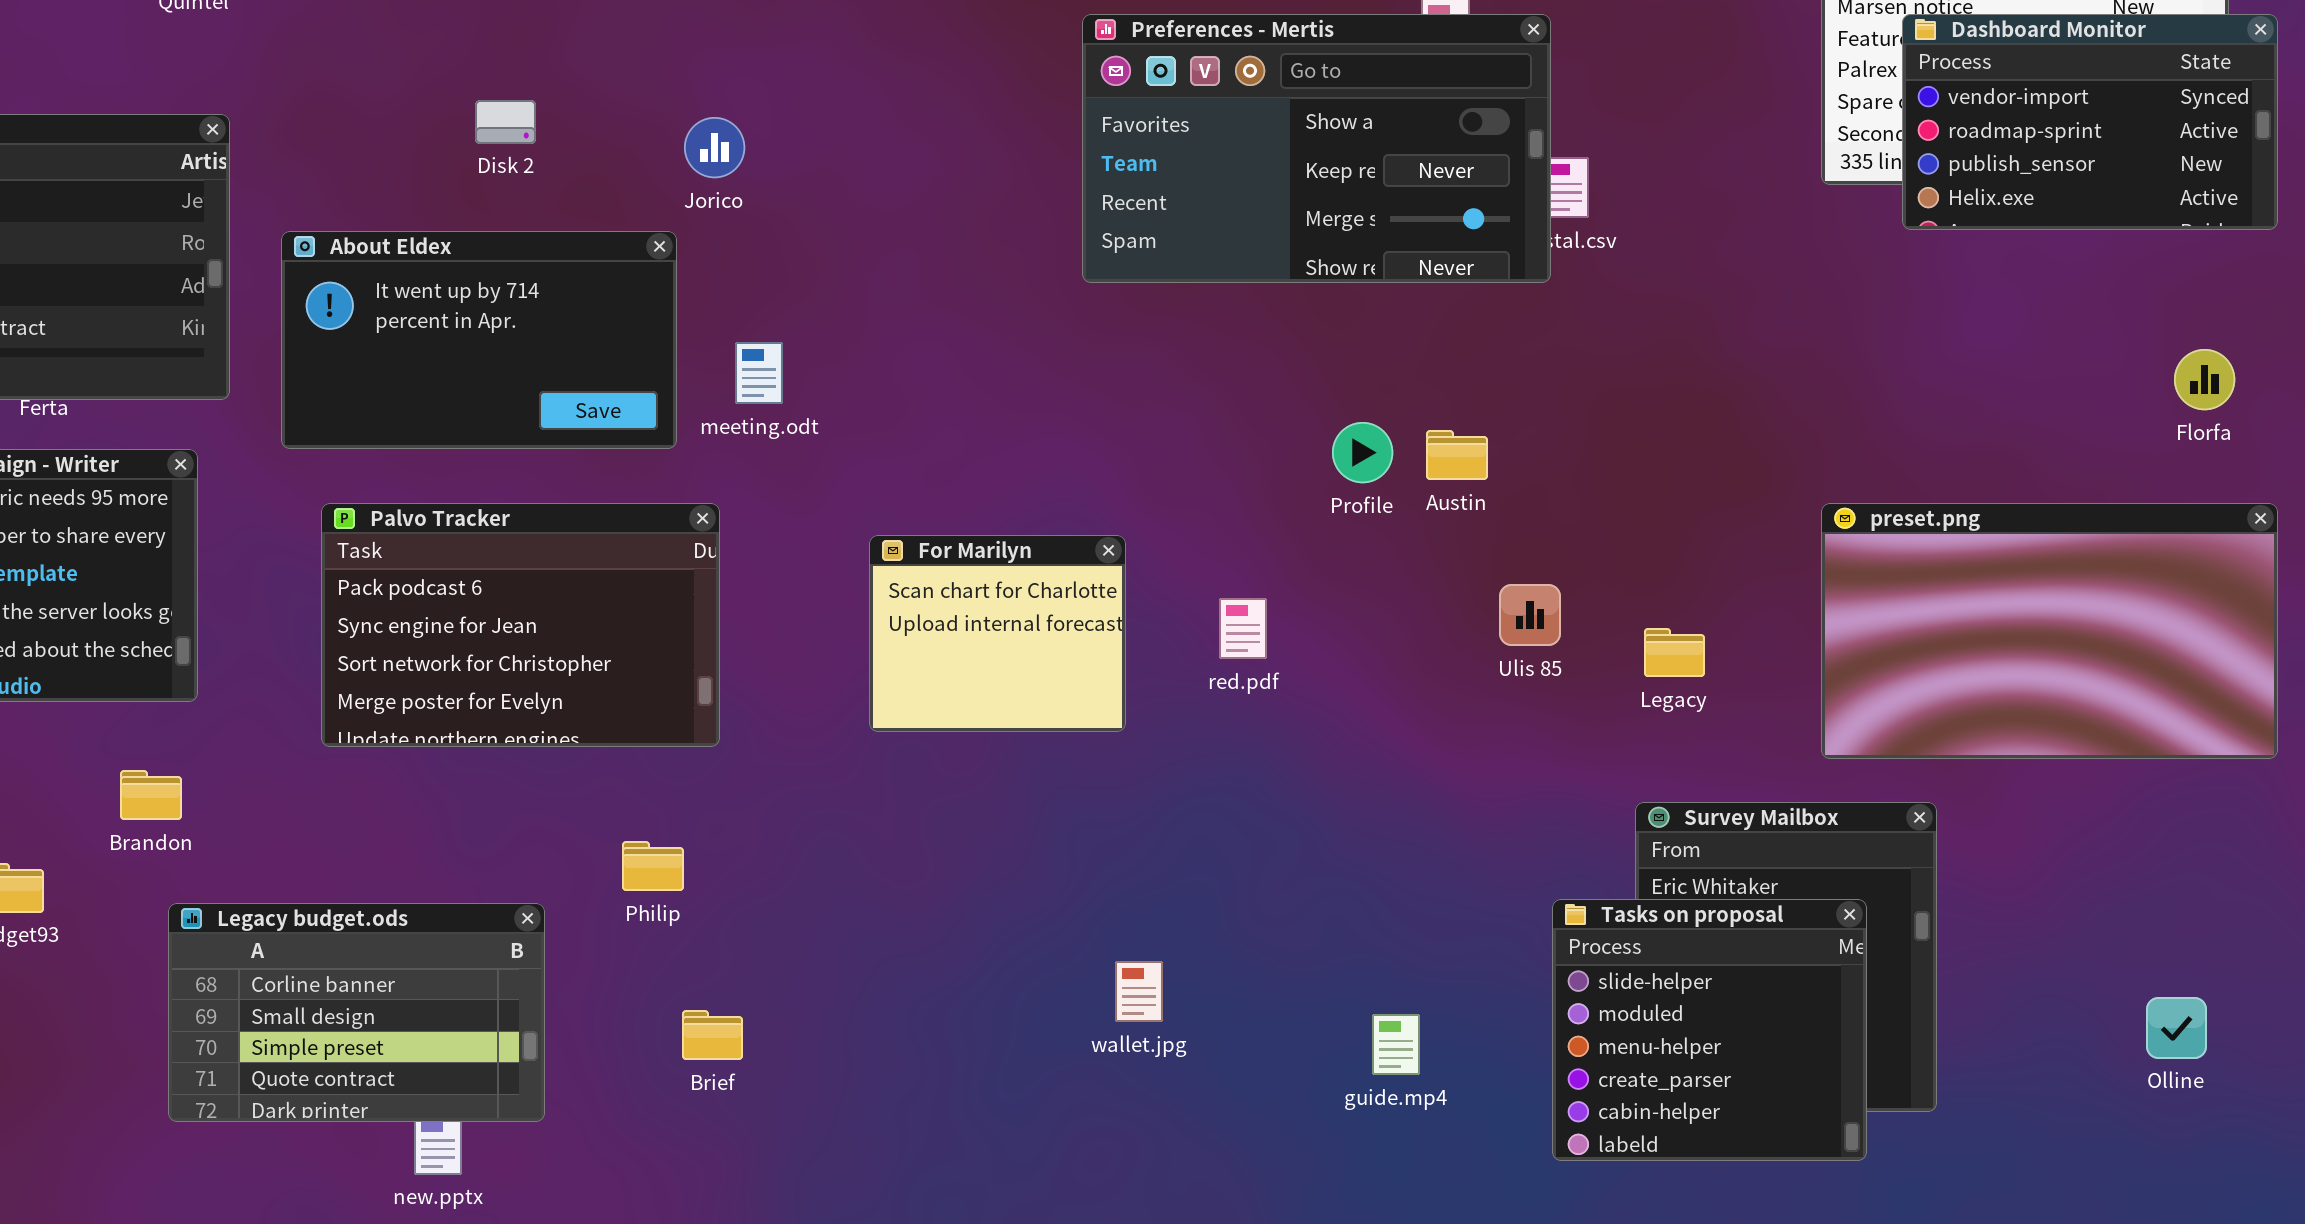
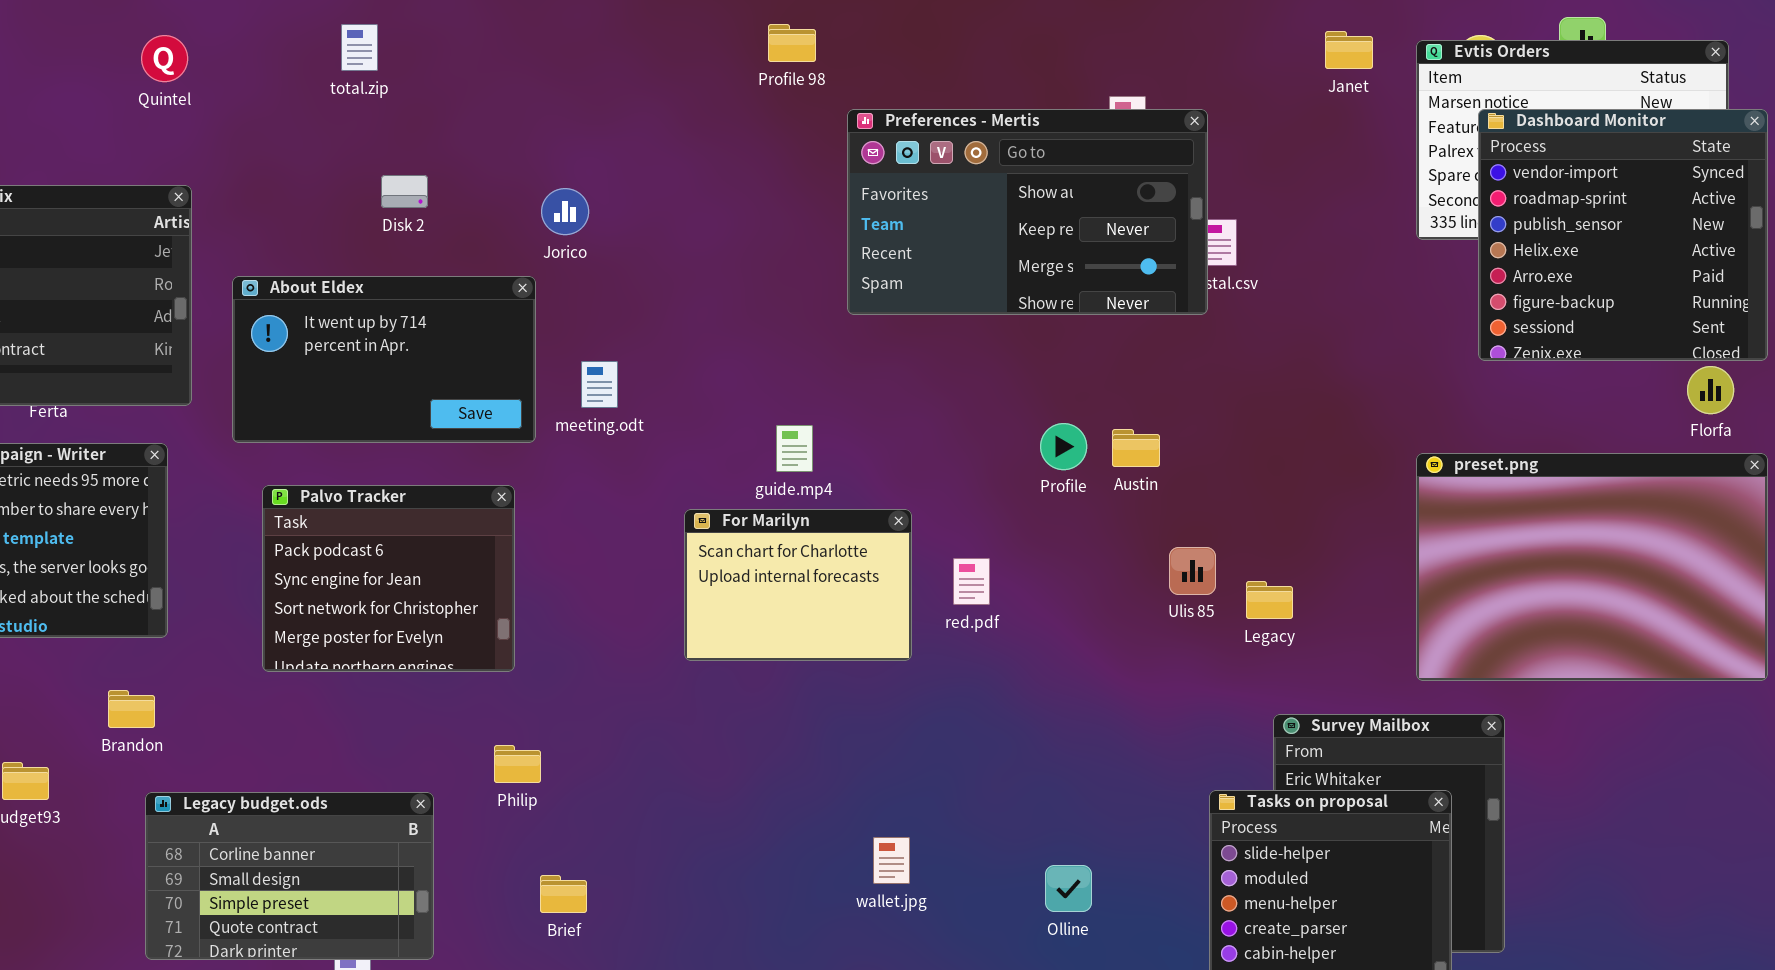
Dashboard Monitor: [1902,14,2278,230] -> [1478,109,1768,361], resized
Palvo Tracker: [321,503,720,747] -> [262,485,515,672], resized
preset.png: [1821,503,2278,759] -> [1416,453,1768,681], resized
For Marilyn: [869,535,1126,732] -> [684,509,912,661], resized
Legacy: [1644,628,1705,677] -> [1246,581,1293,619], moved
Olline: [2146,997,2207,1059] -> [1045,865,1092,912], moved
guide.mp4: [1372,1014,1420,1075] -> [776,425,813,472], moved

